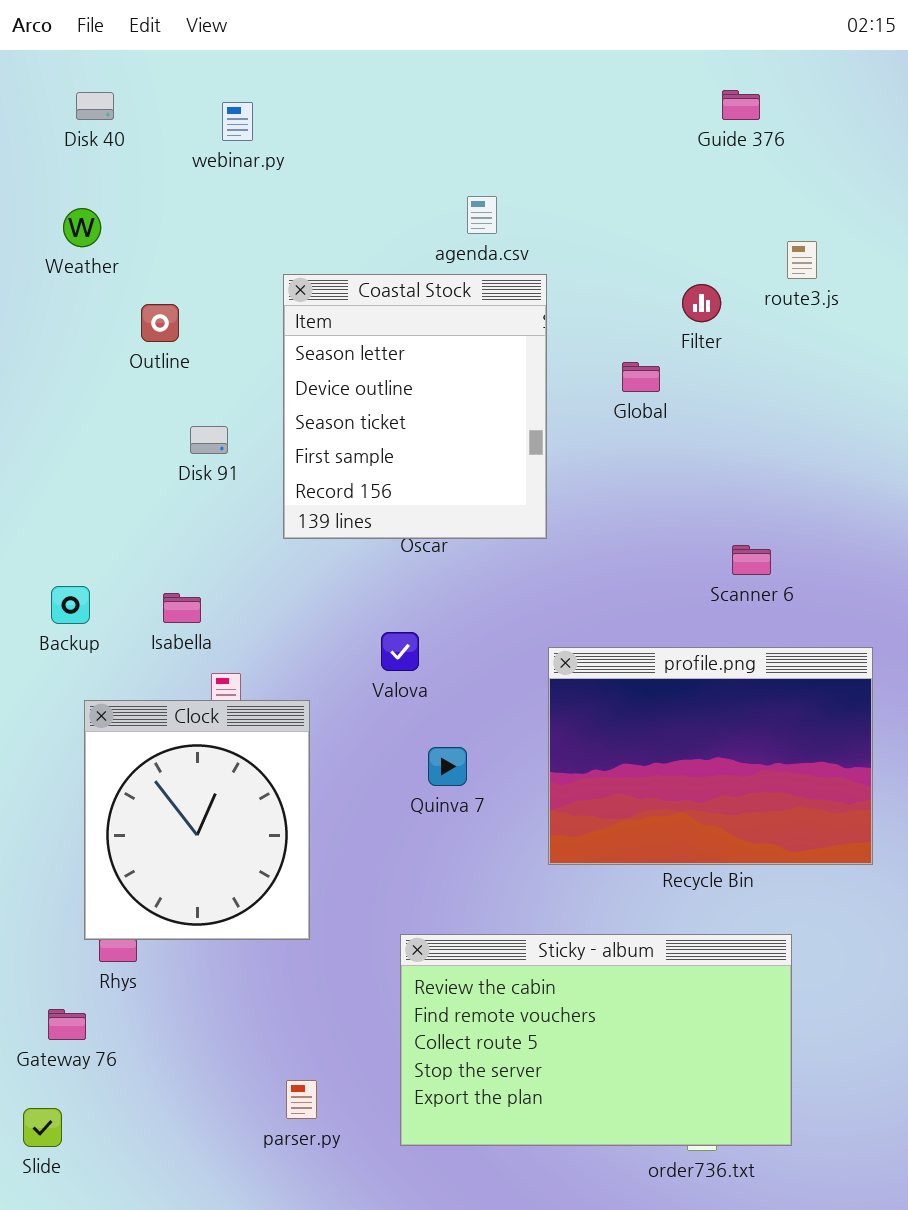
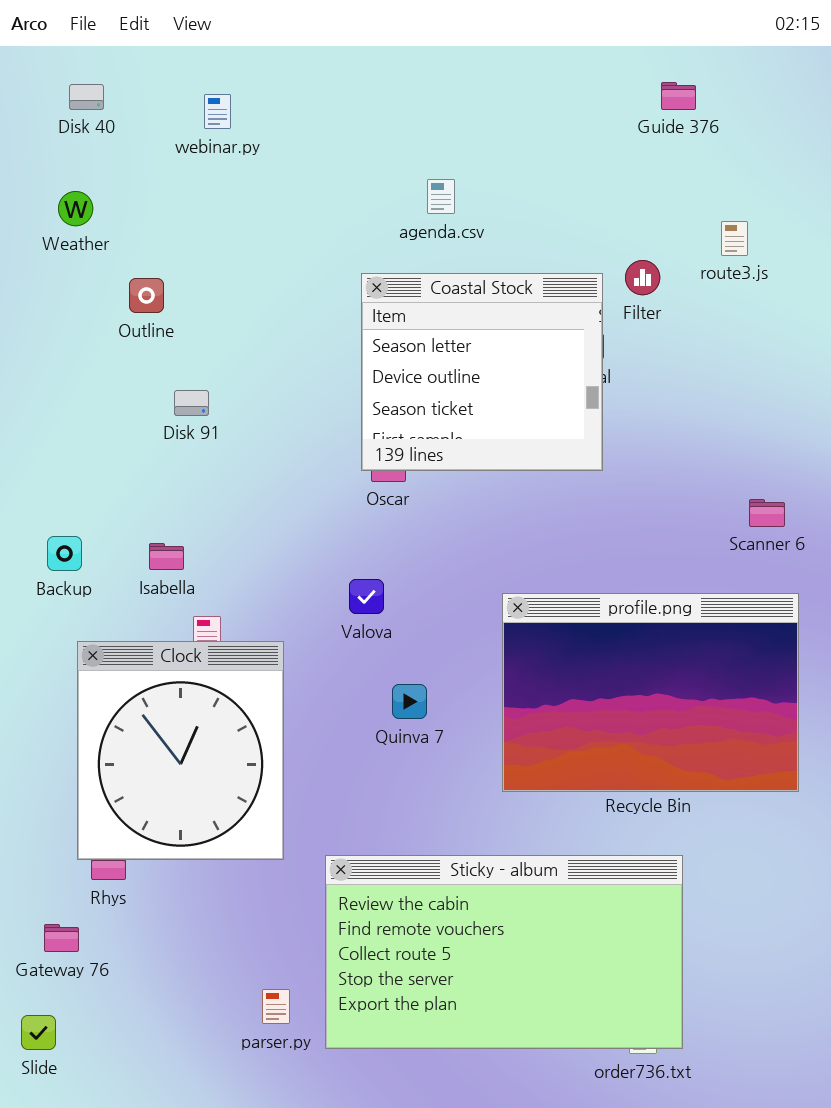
Coastal Stock: [283,274,547,539] -> [361,273,603,471], moved, resized
Scanner 6: [732,545,771,575] -> [749,499,785,527], moved
Sticky - album: [400,934,792,1146] -> [325,855,683,1049], moved

